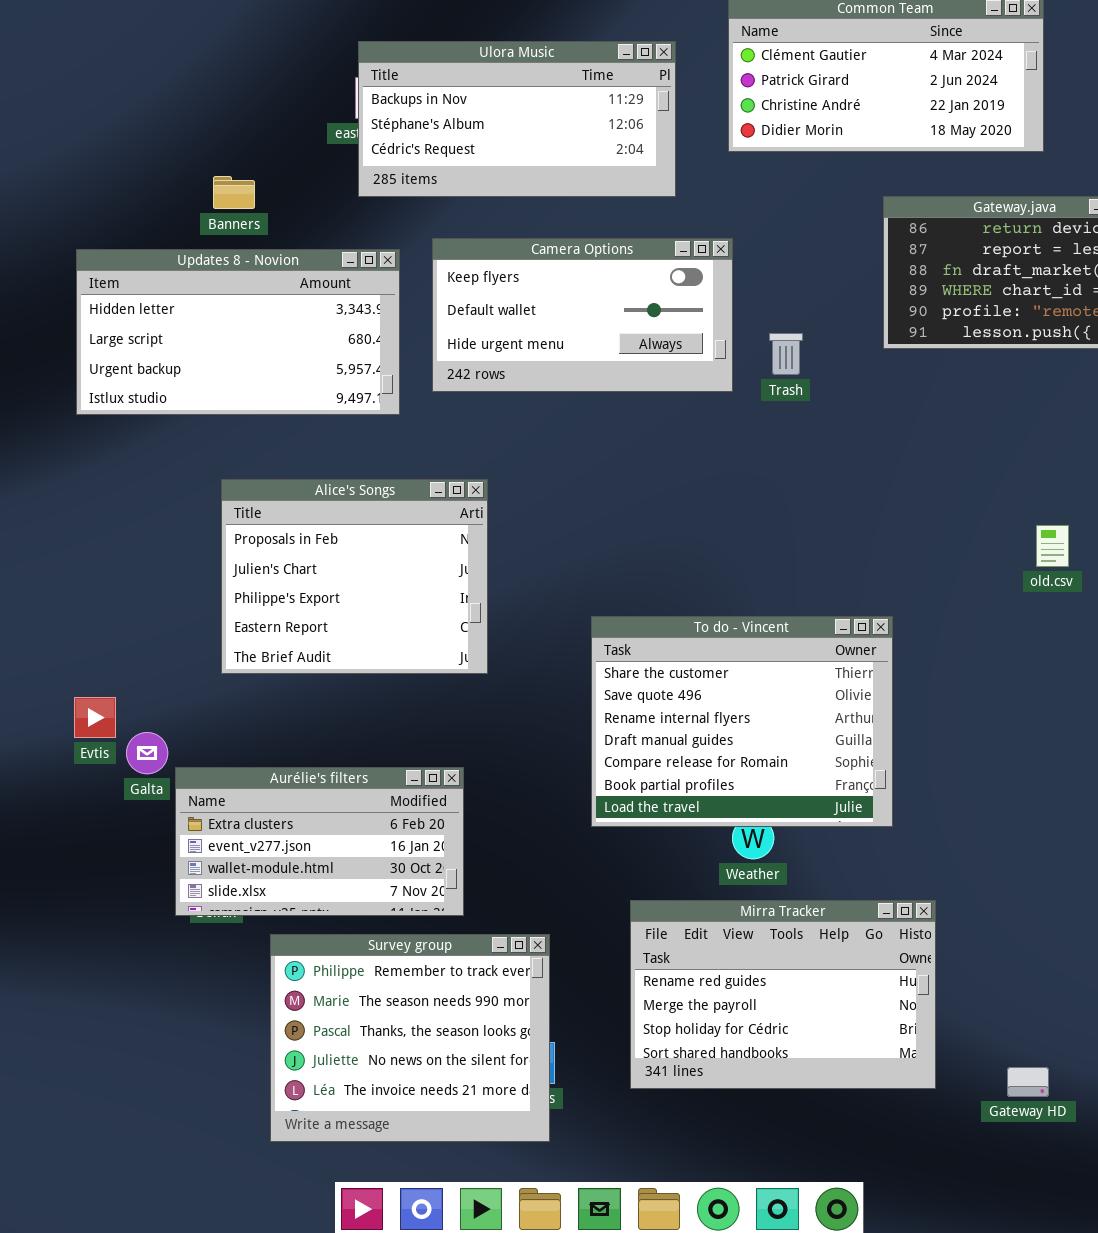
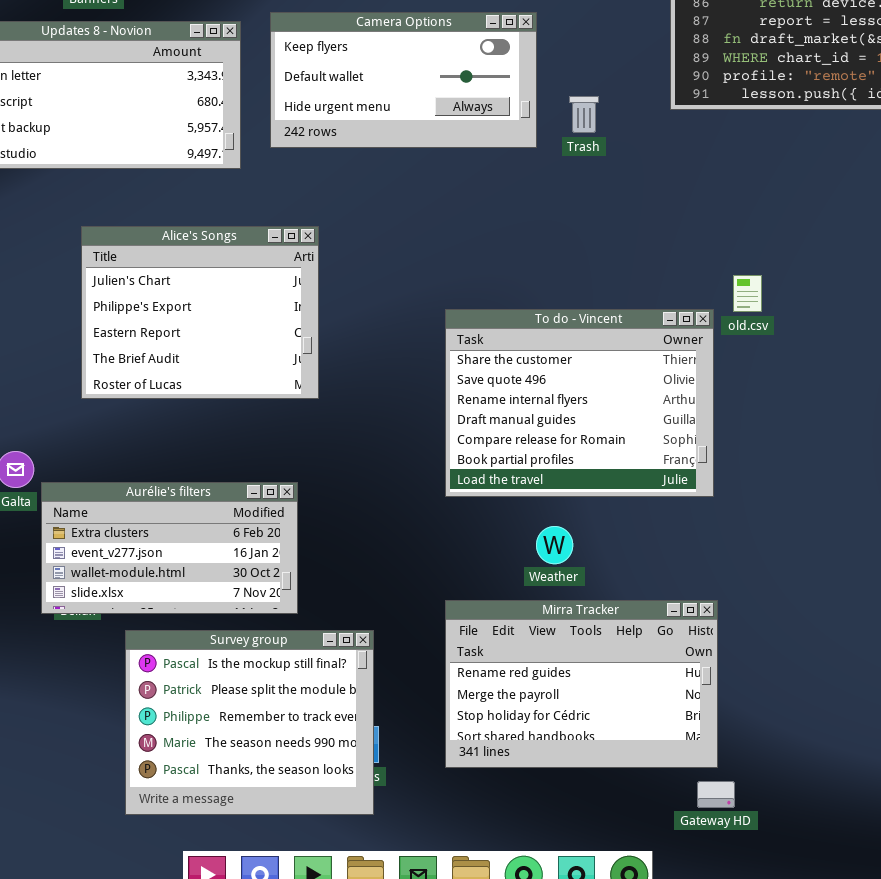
Alice's Songs: [221,479,488,674] -> [81,226,319,399], scrolled down 1 row
old.csv: [1036,525,1069,567] -> [733,275,762,312], moved
To do - Vincent: [591,616,893,827] -> [445,309,714,497], moved
Survey group: [270,934,550,1142] -> [125,630,374,815], scrolled up 2 rows
Gateway HD: [1007,1067,1049,1097] -> [697,781,735,808], moved

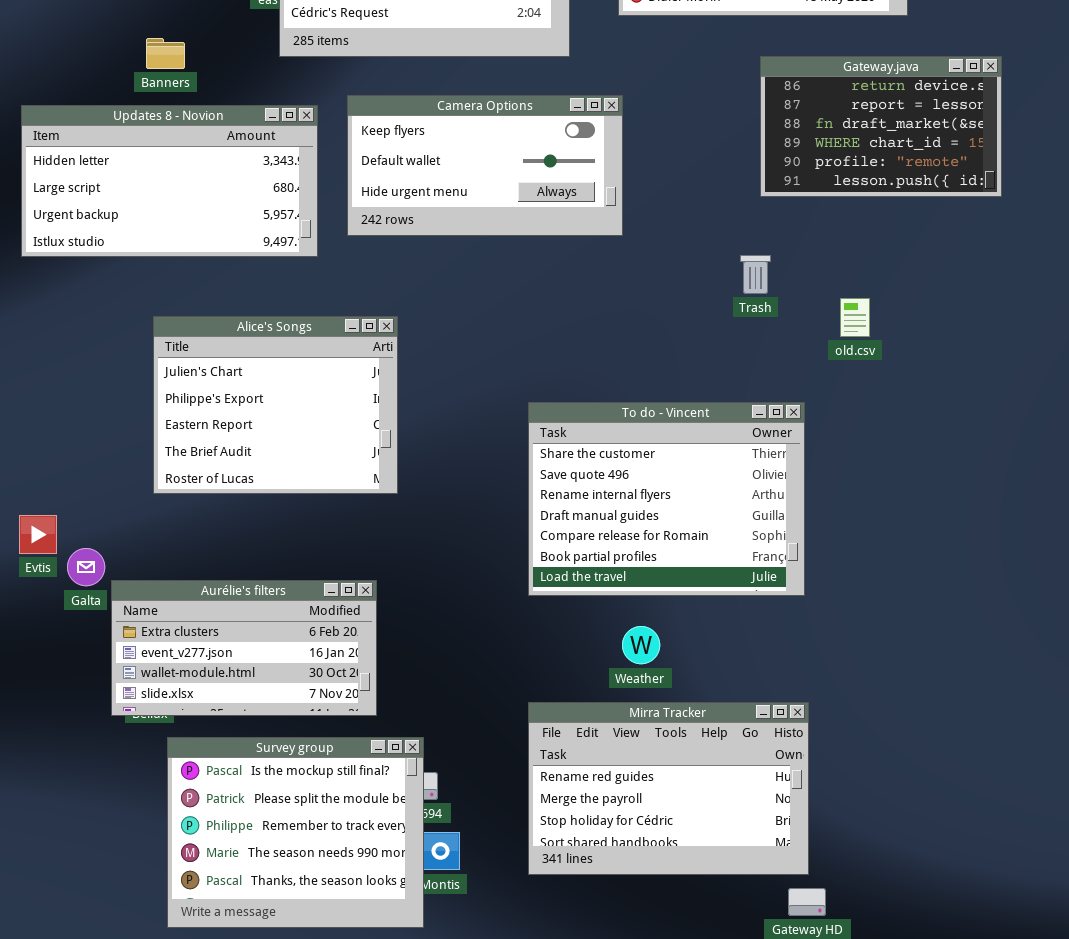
Trash: [569,96,599,133] -> [740,255,771,294], moved
old.csv: [733,275,762,312] -> [840,298,870,337], moved
Survey group: [125,630,374,815] -> [167,737,424,928], moved

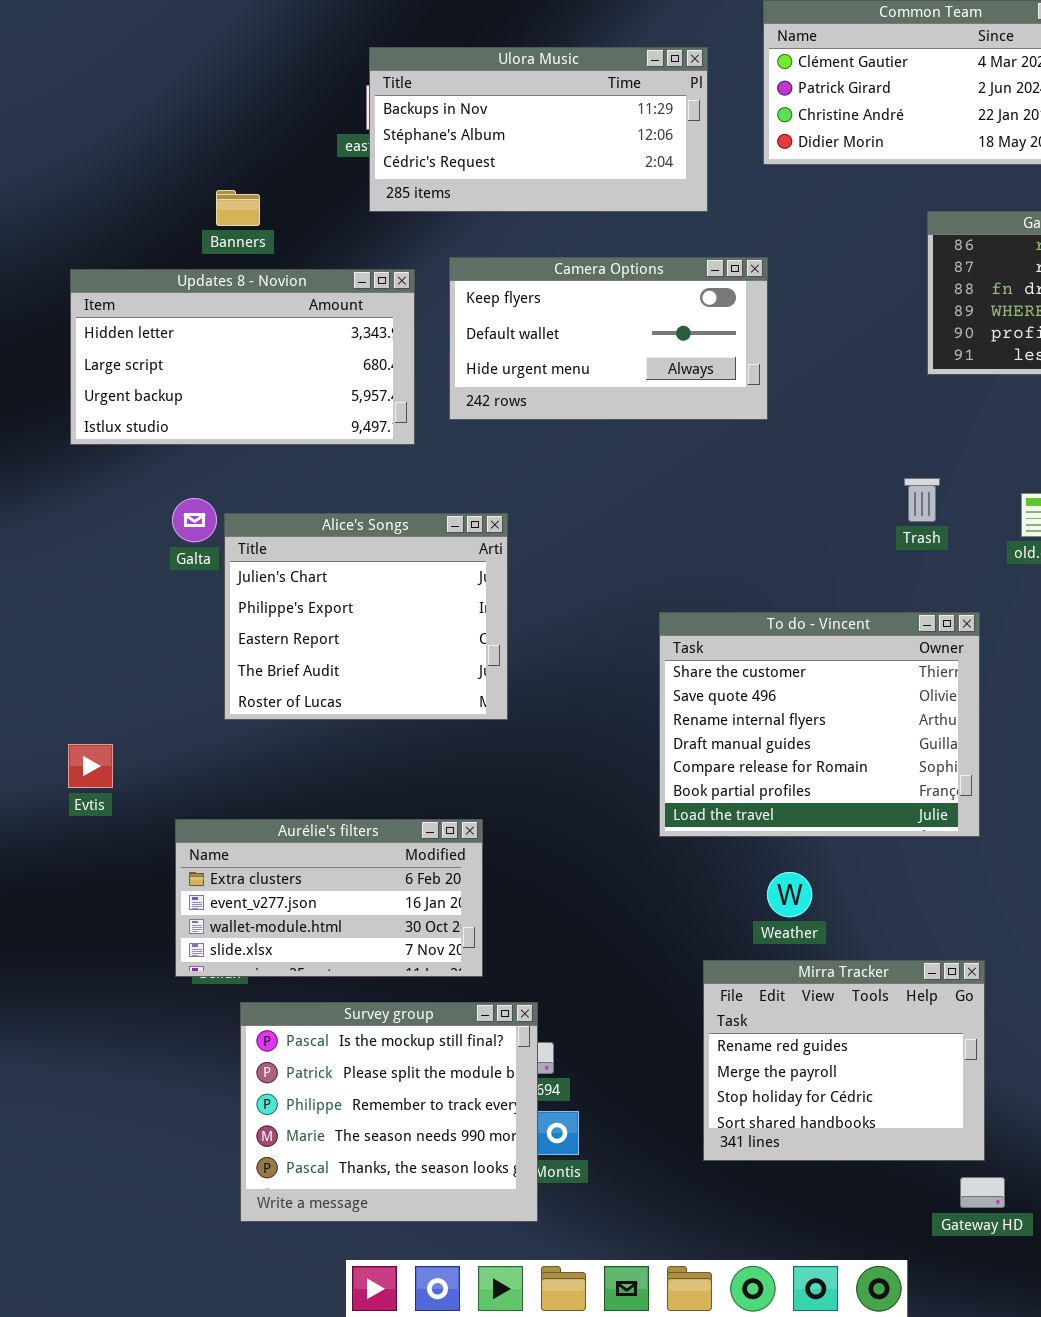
Trash: [740,255,771,294] -> [904,478,940,522], moved
Galta: [67,548,105,586] -> [172,498,217,542], moved
Mirra Tracker: [528,702,809,875] -> [703,960,985,1161], resized

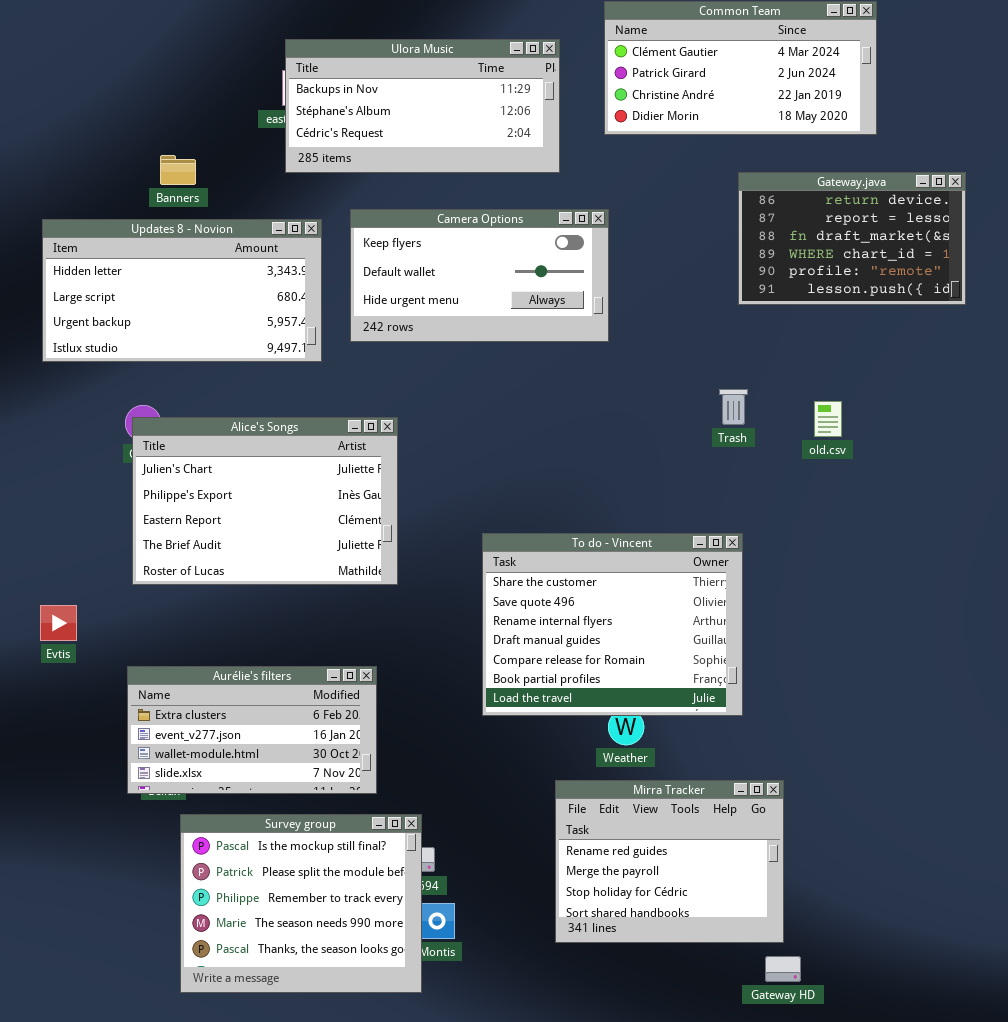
Alice's Songs: [224,513,508,720] -> [132,417,398,585], resized
To do - Vincent: [659,612,980,837] -> [482,533,743,716], moved

